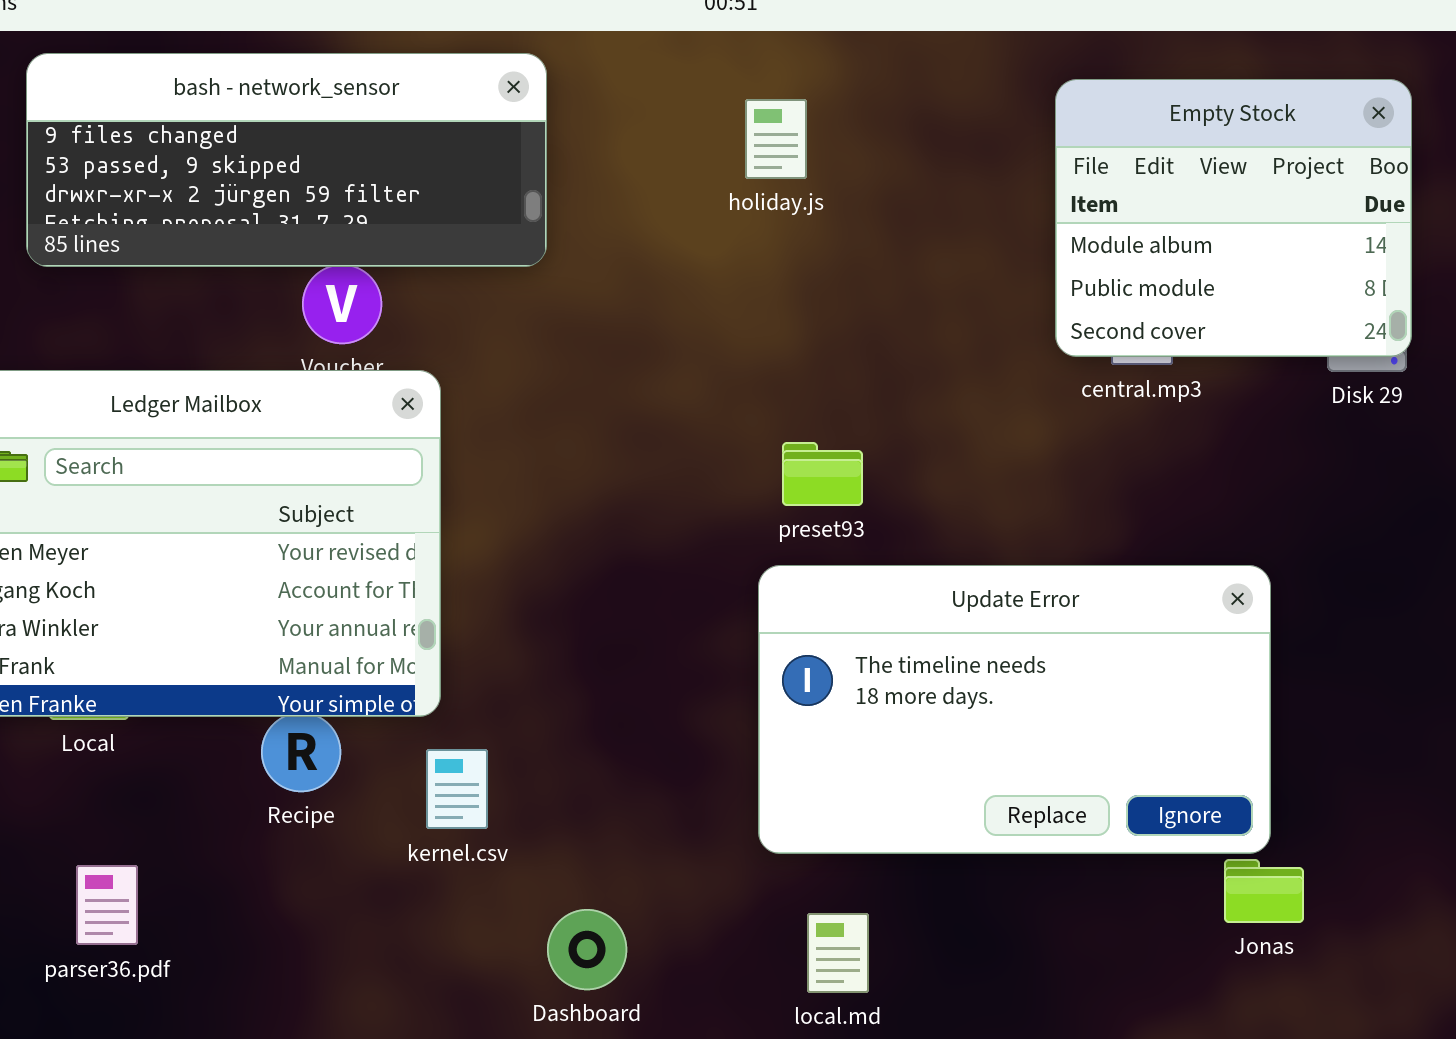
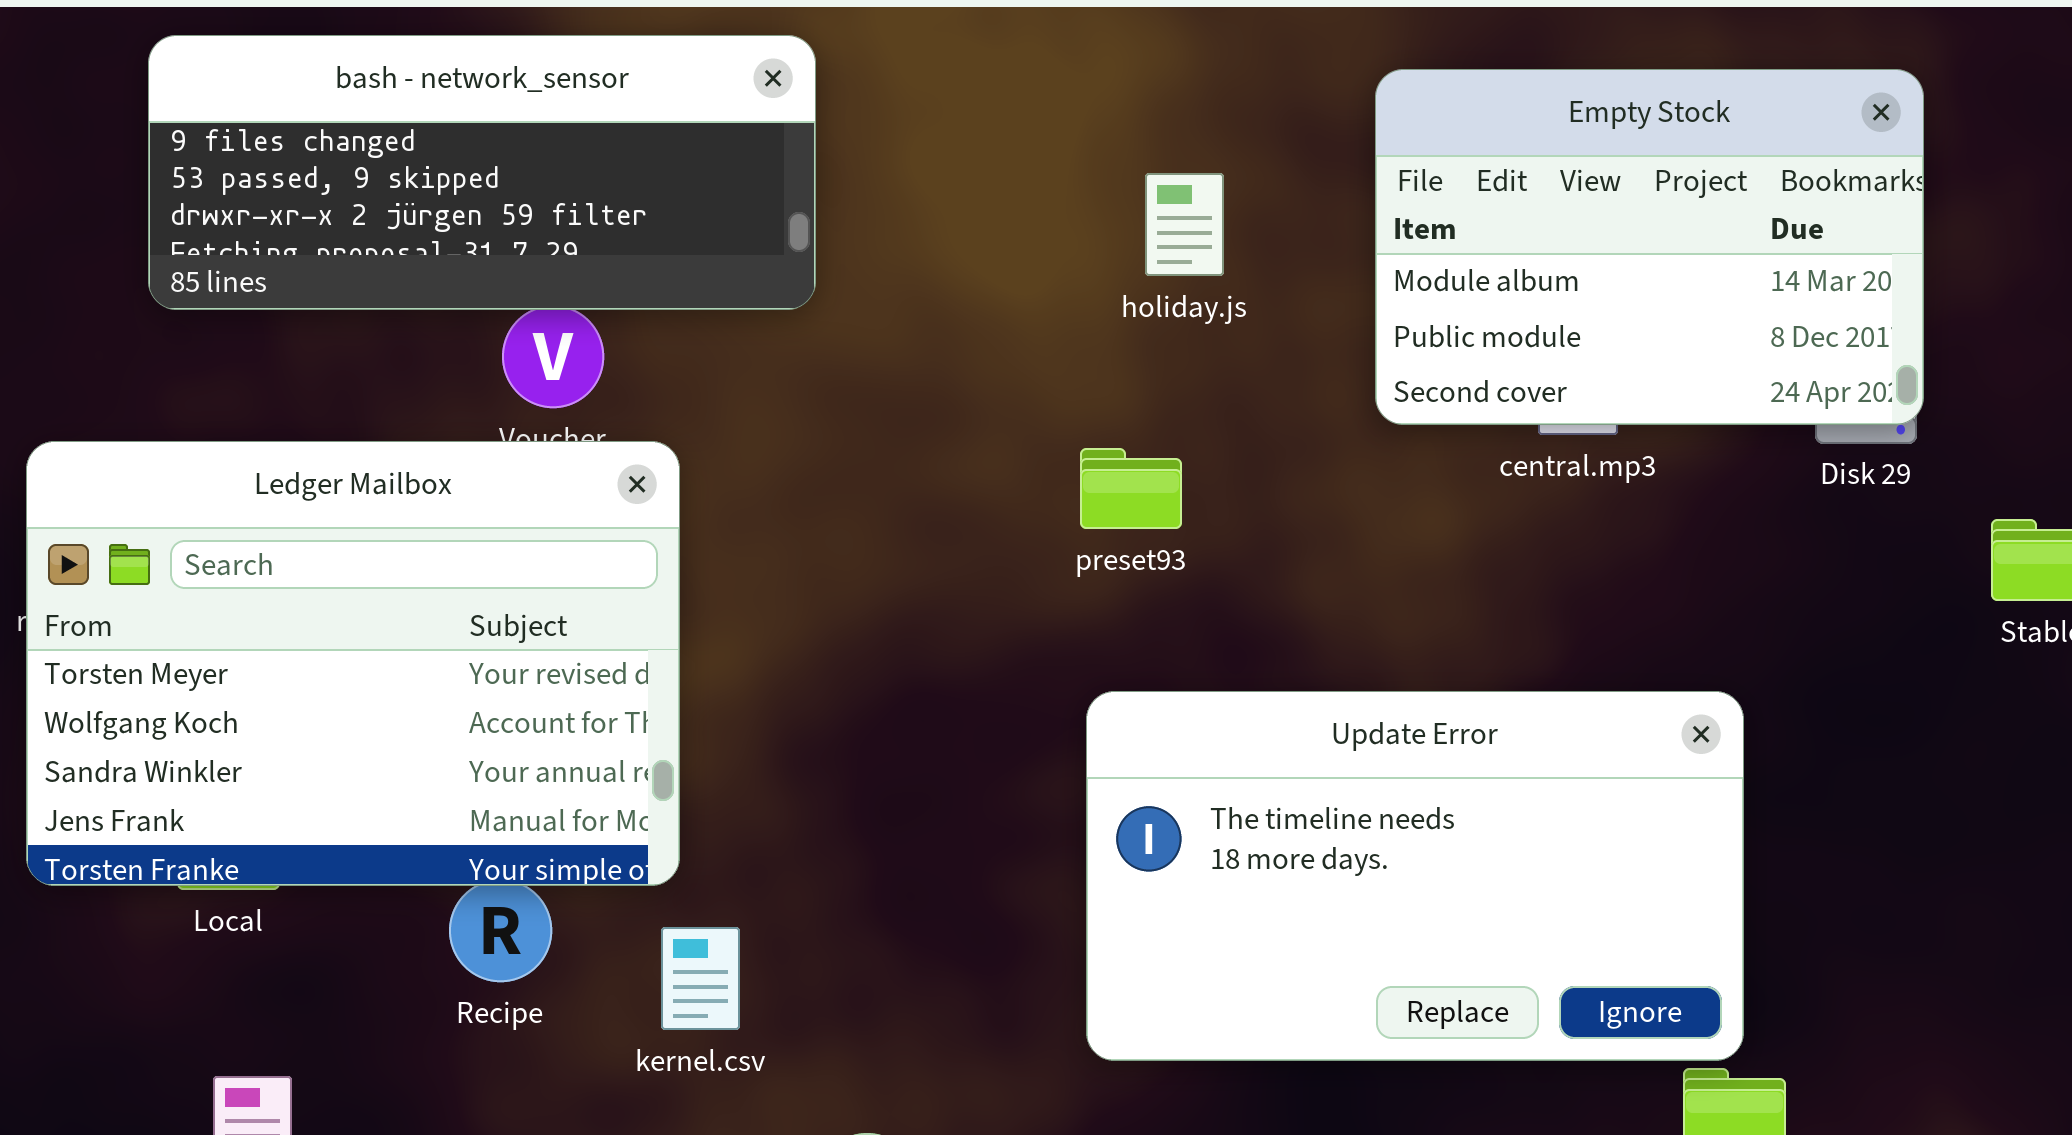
Empty Stock: [1055,79,1412,357] -> [1375,69,1924,425], resized
holiday.js: [745,99,807,179] -> [1145,173,1224,276], moved
preset93: [782,442,863,506] -> [1080,448,1182,529], moved

